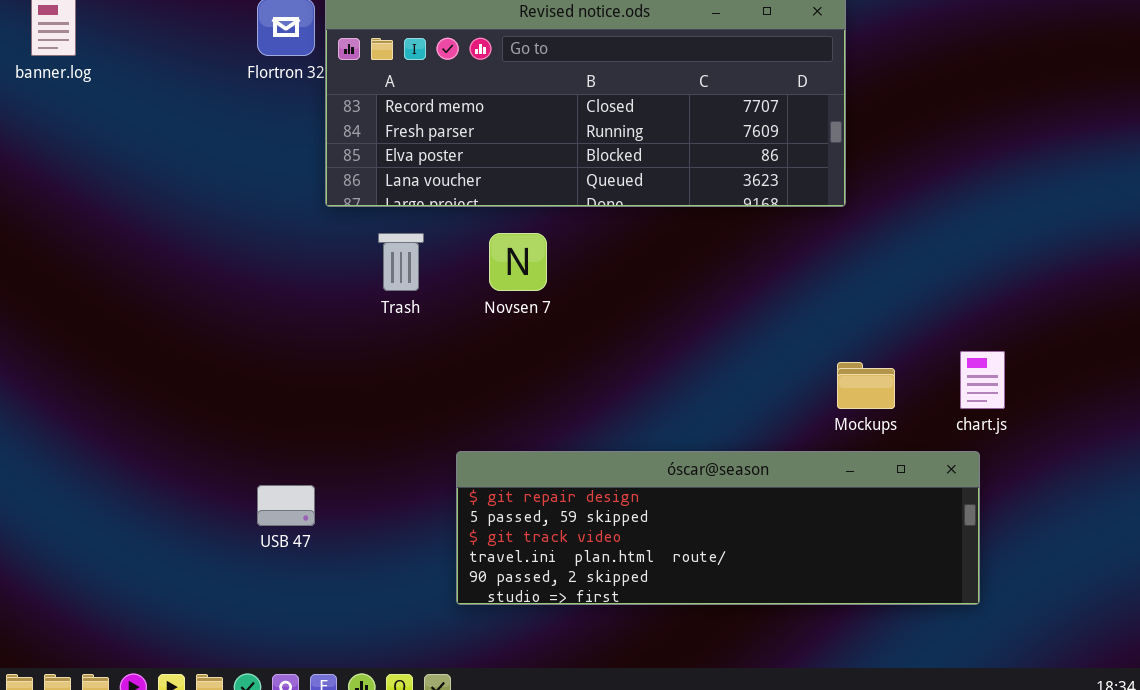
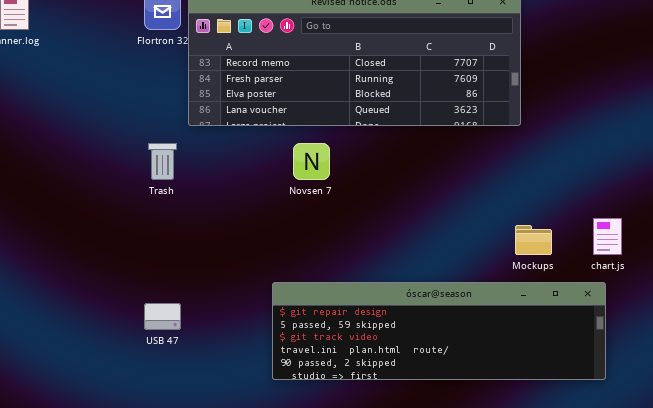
Trash: [378,233,424,291] -> [148,143,177,180], moved

